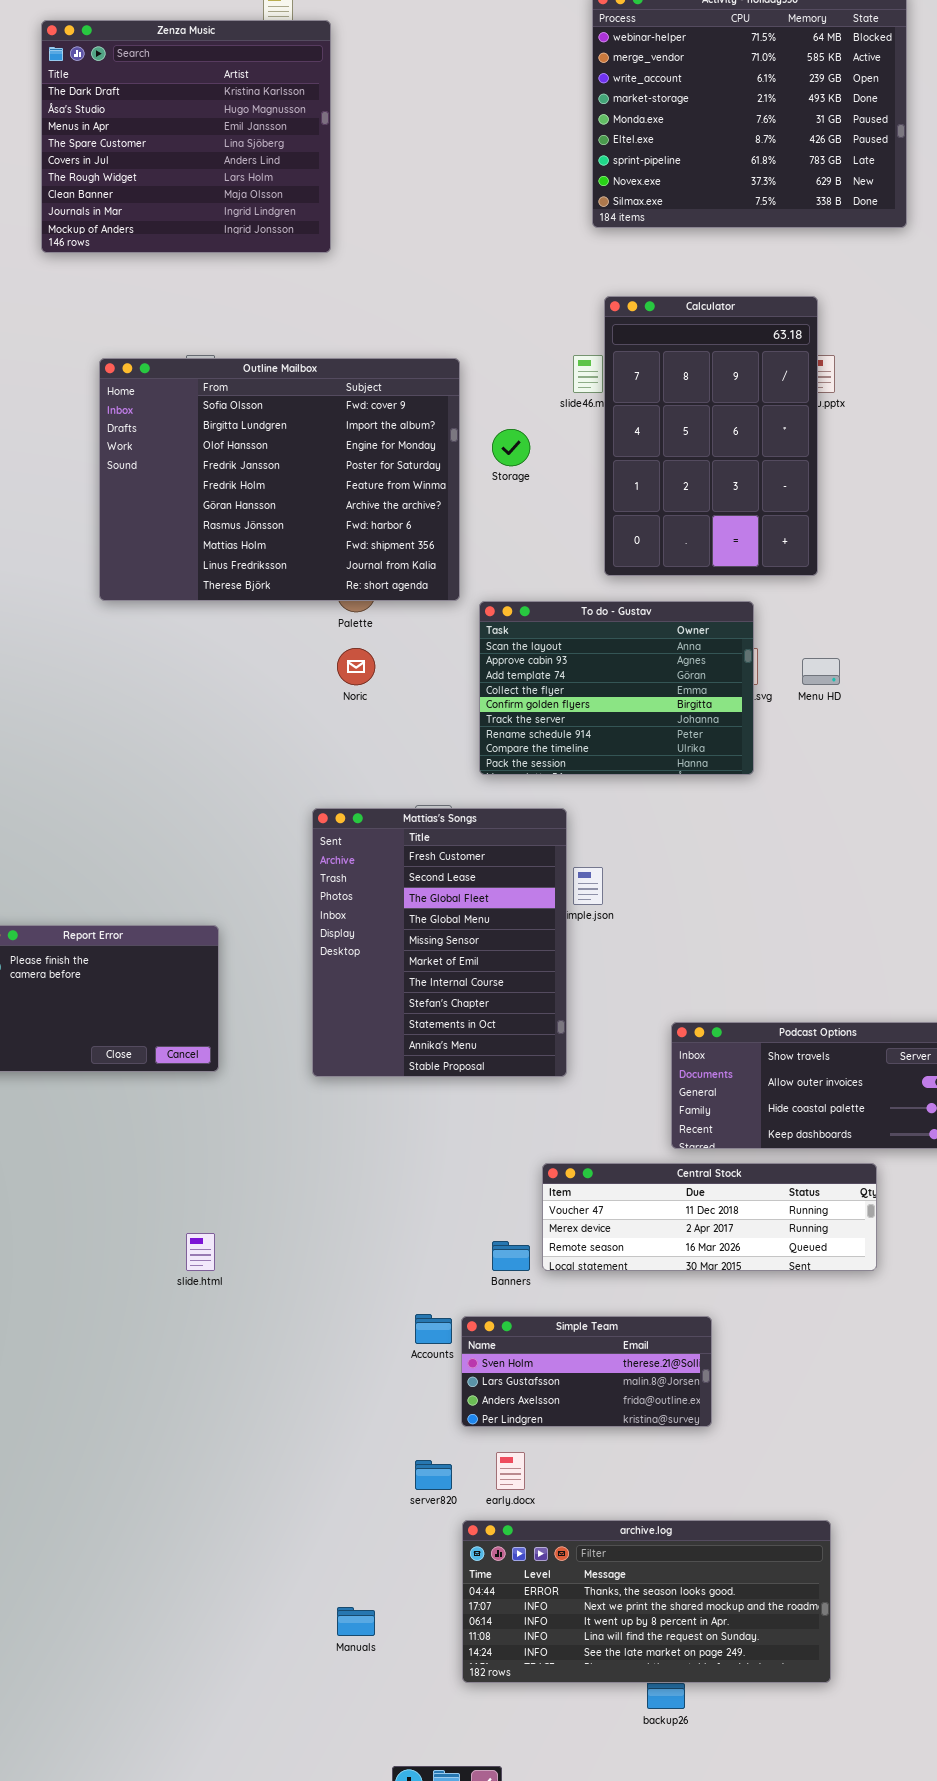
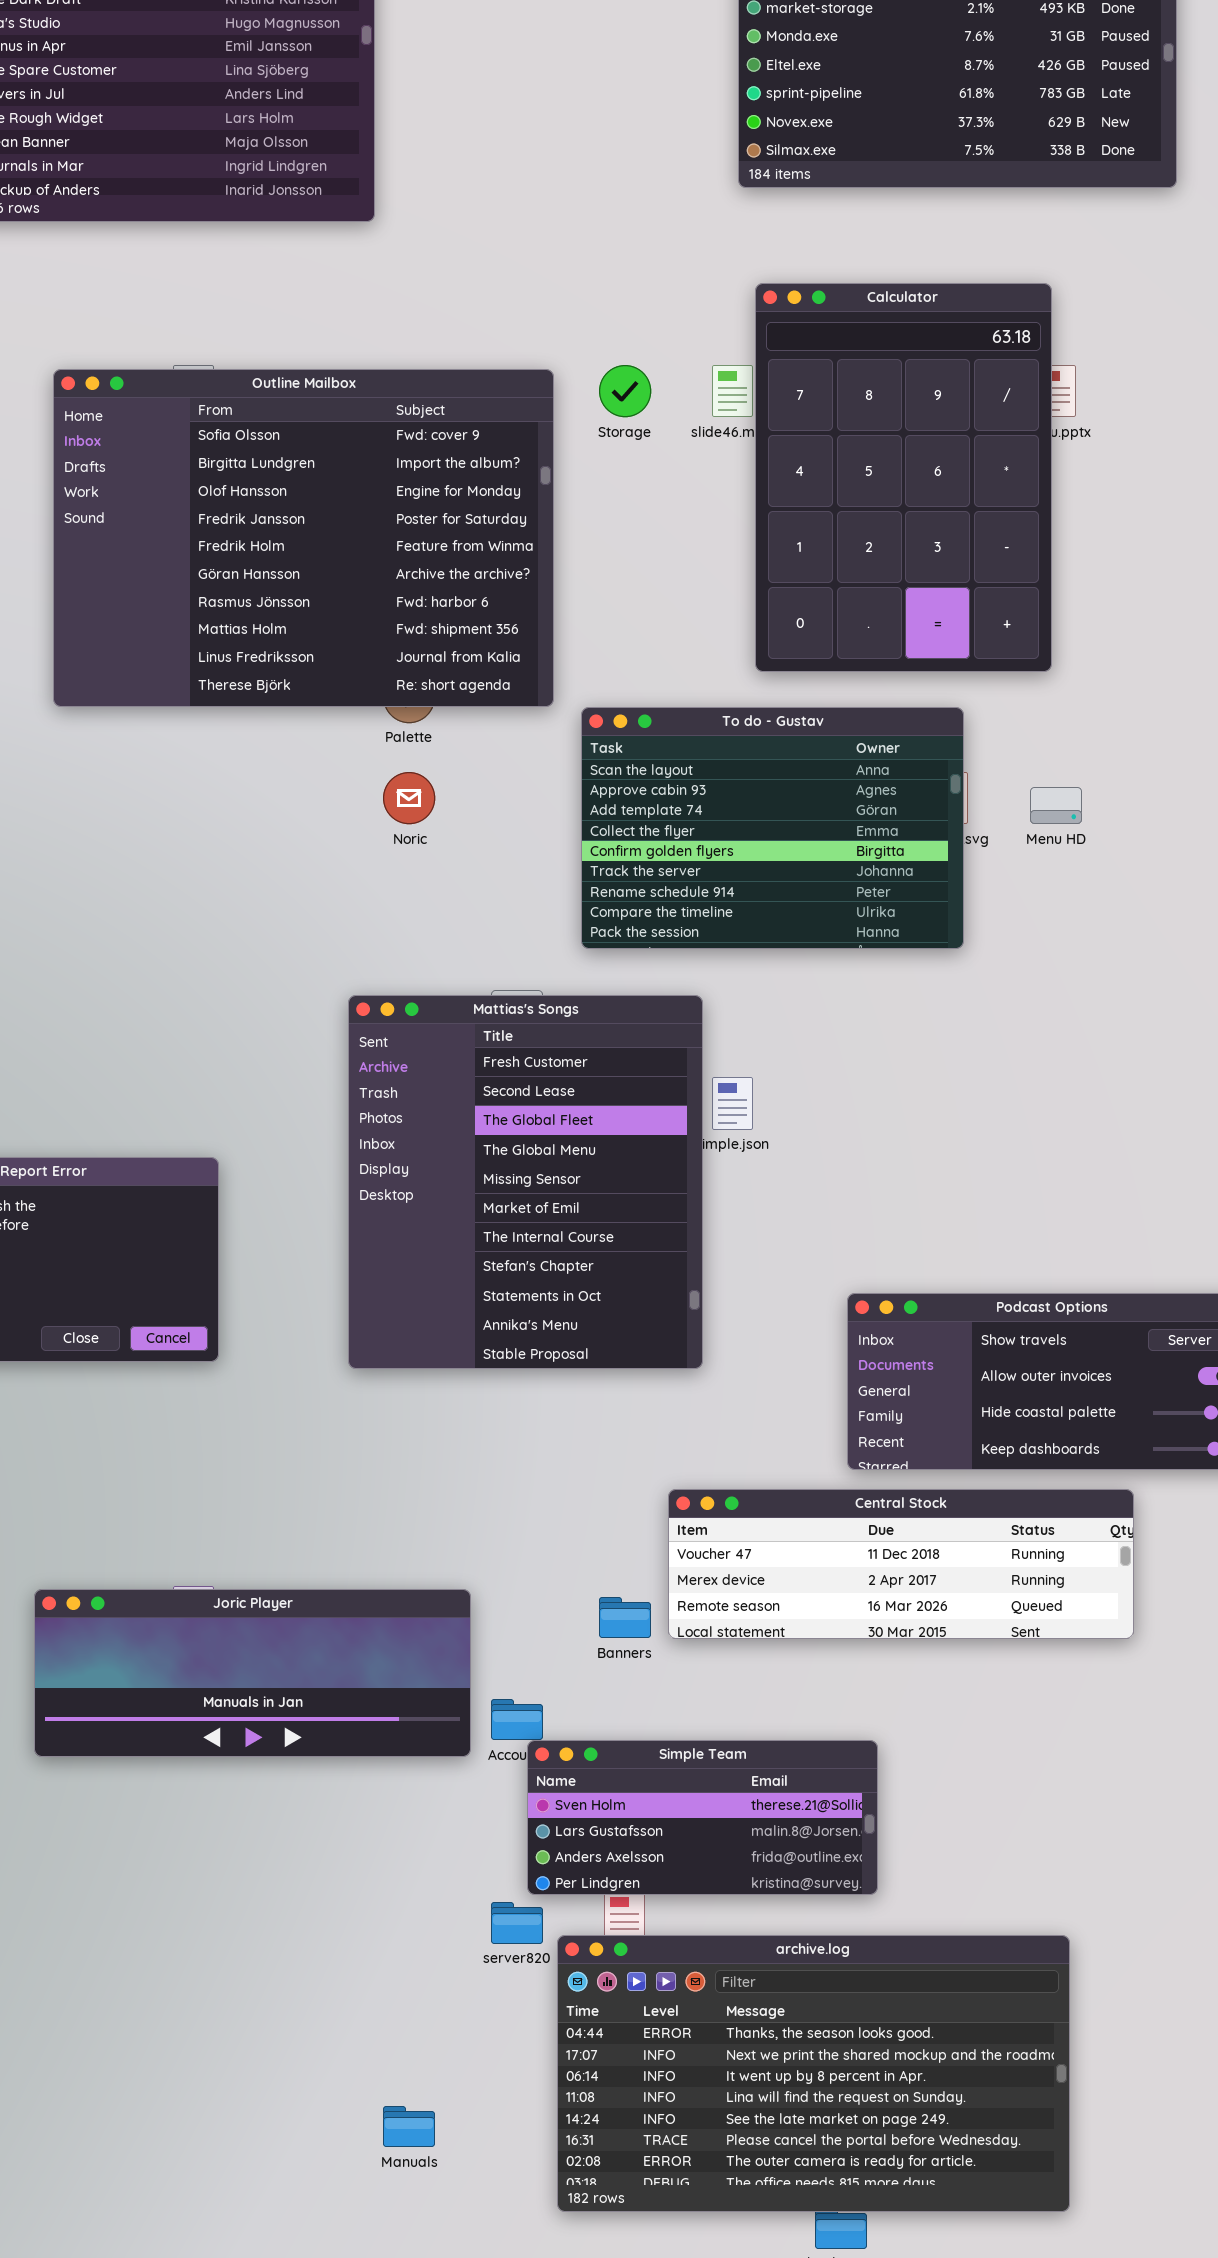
Storage: [492,429,530,466] -> [599,365,651,417], moved
Joric Player: none -> [34,1589,471,1757], opened
Simple Team: [461,1316,712,1427] -> [527,1740,878,1895], moved
archive.log: [462,1520,831,1683] -> [557,1935,1070,2212], resized

